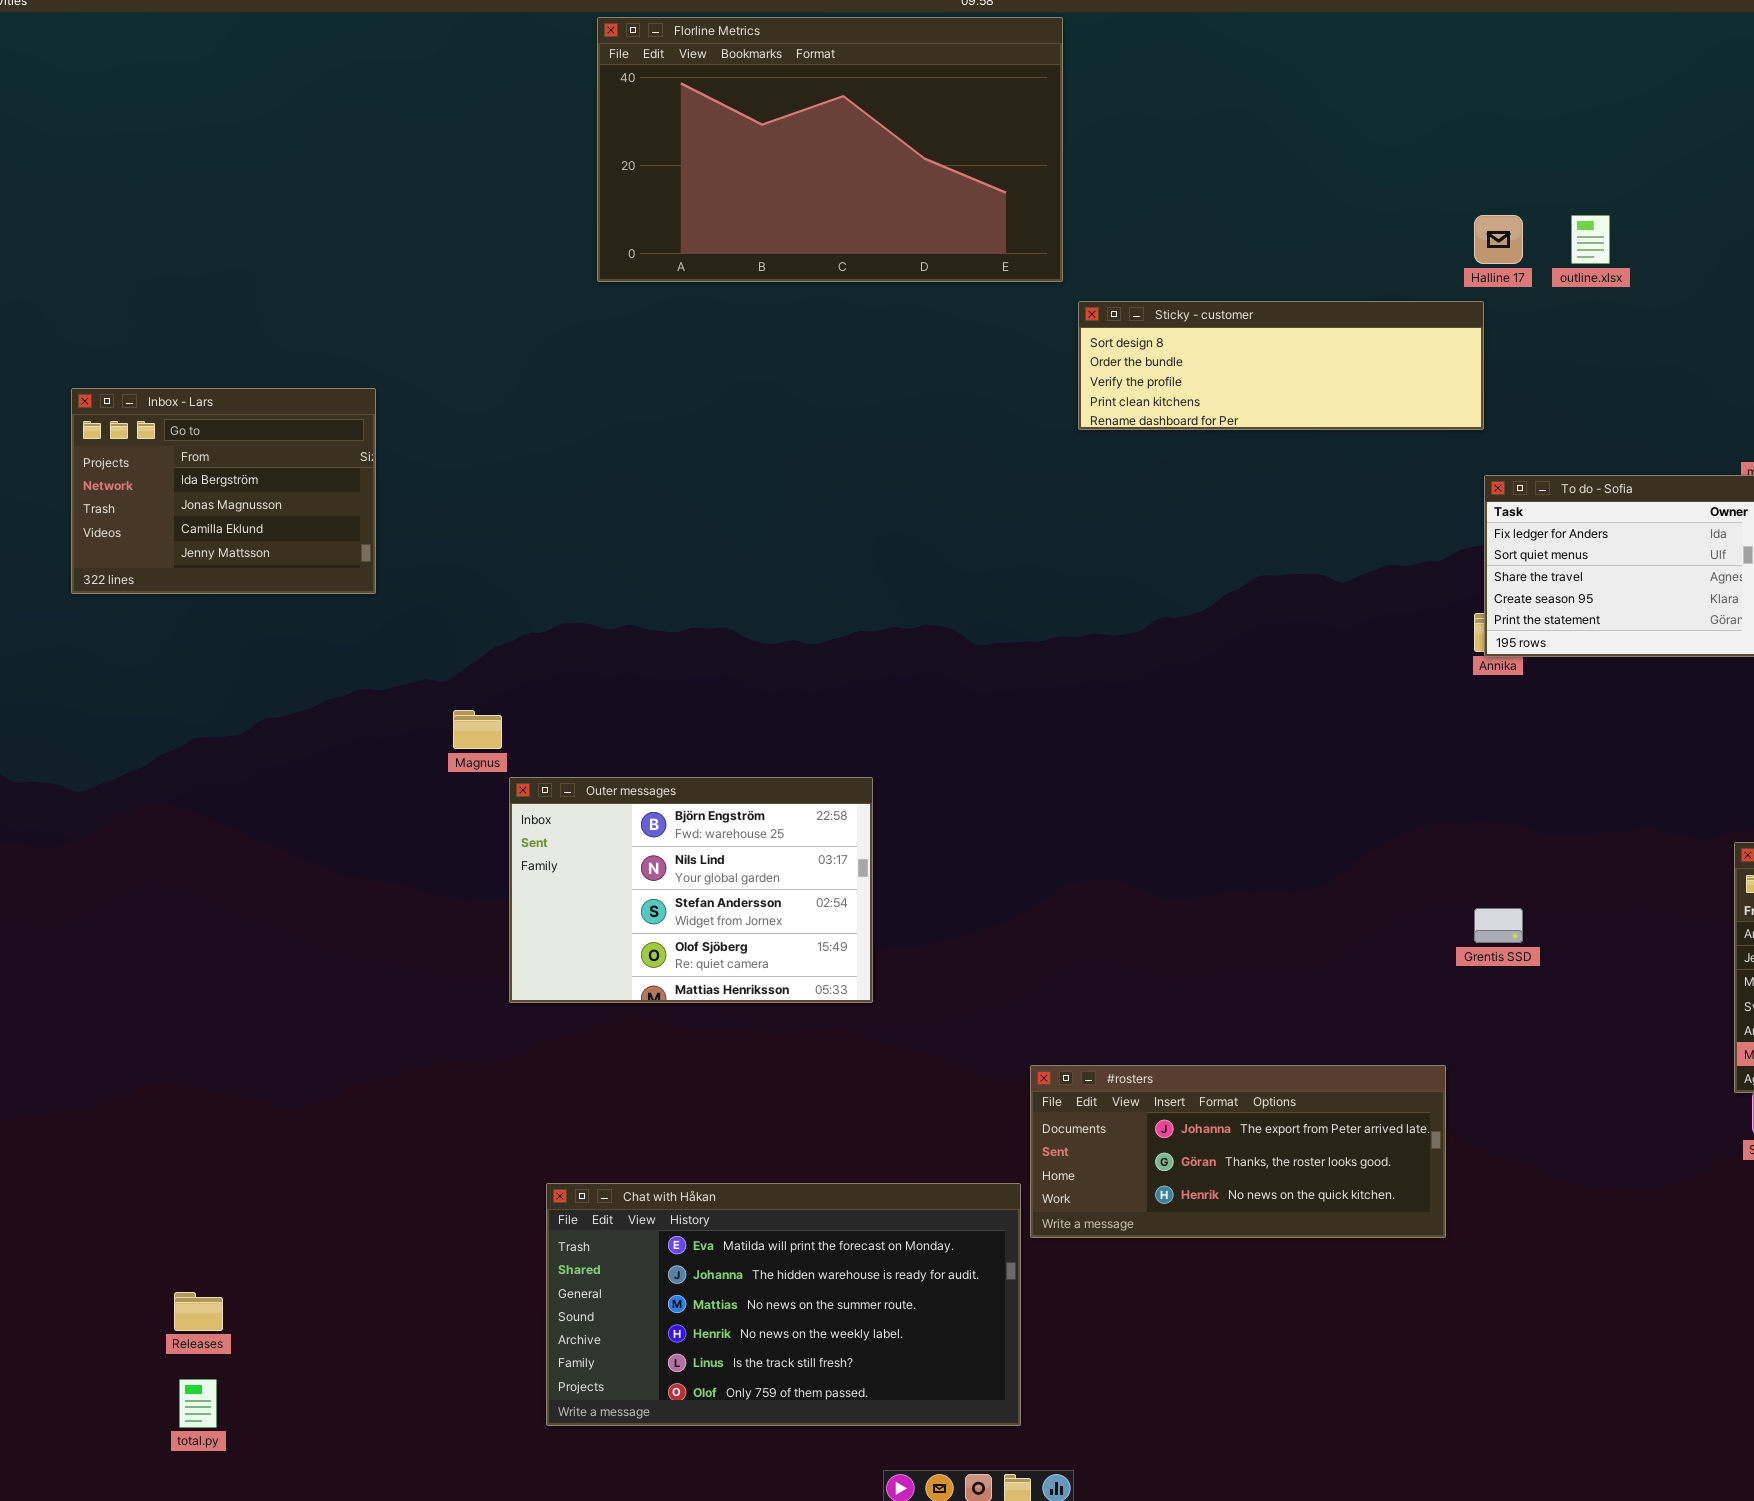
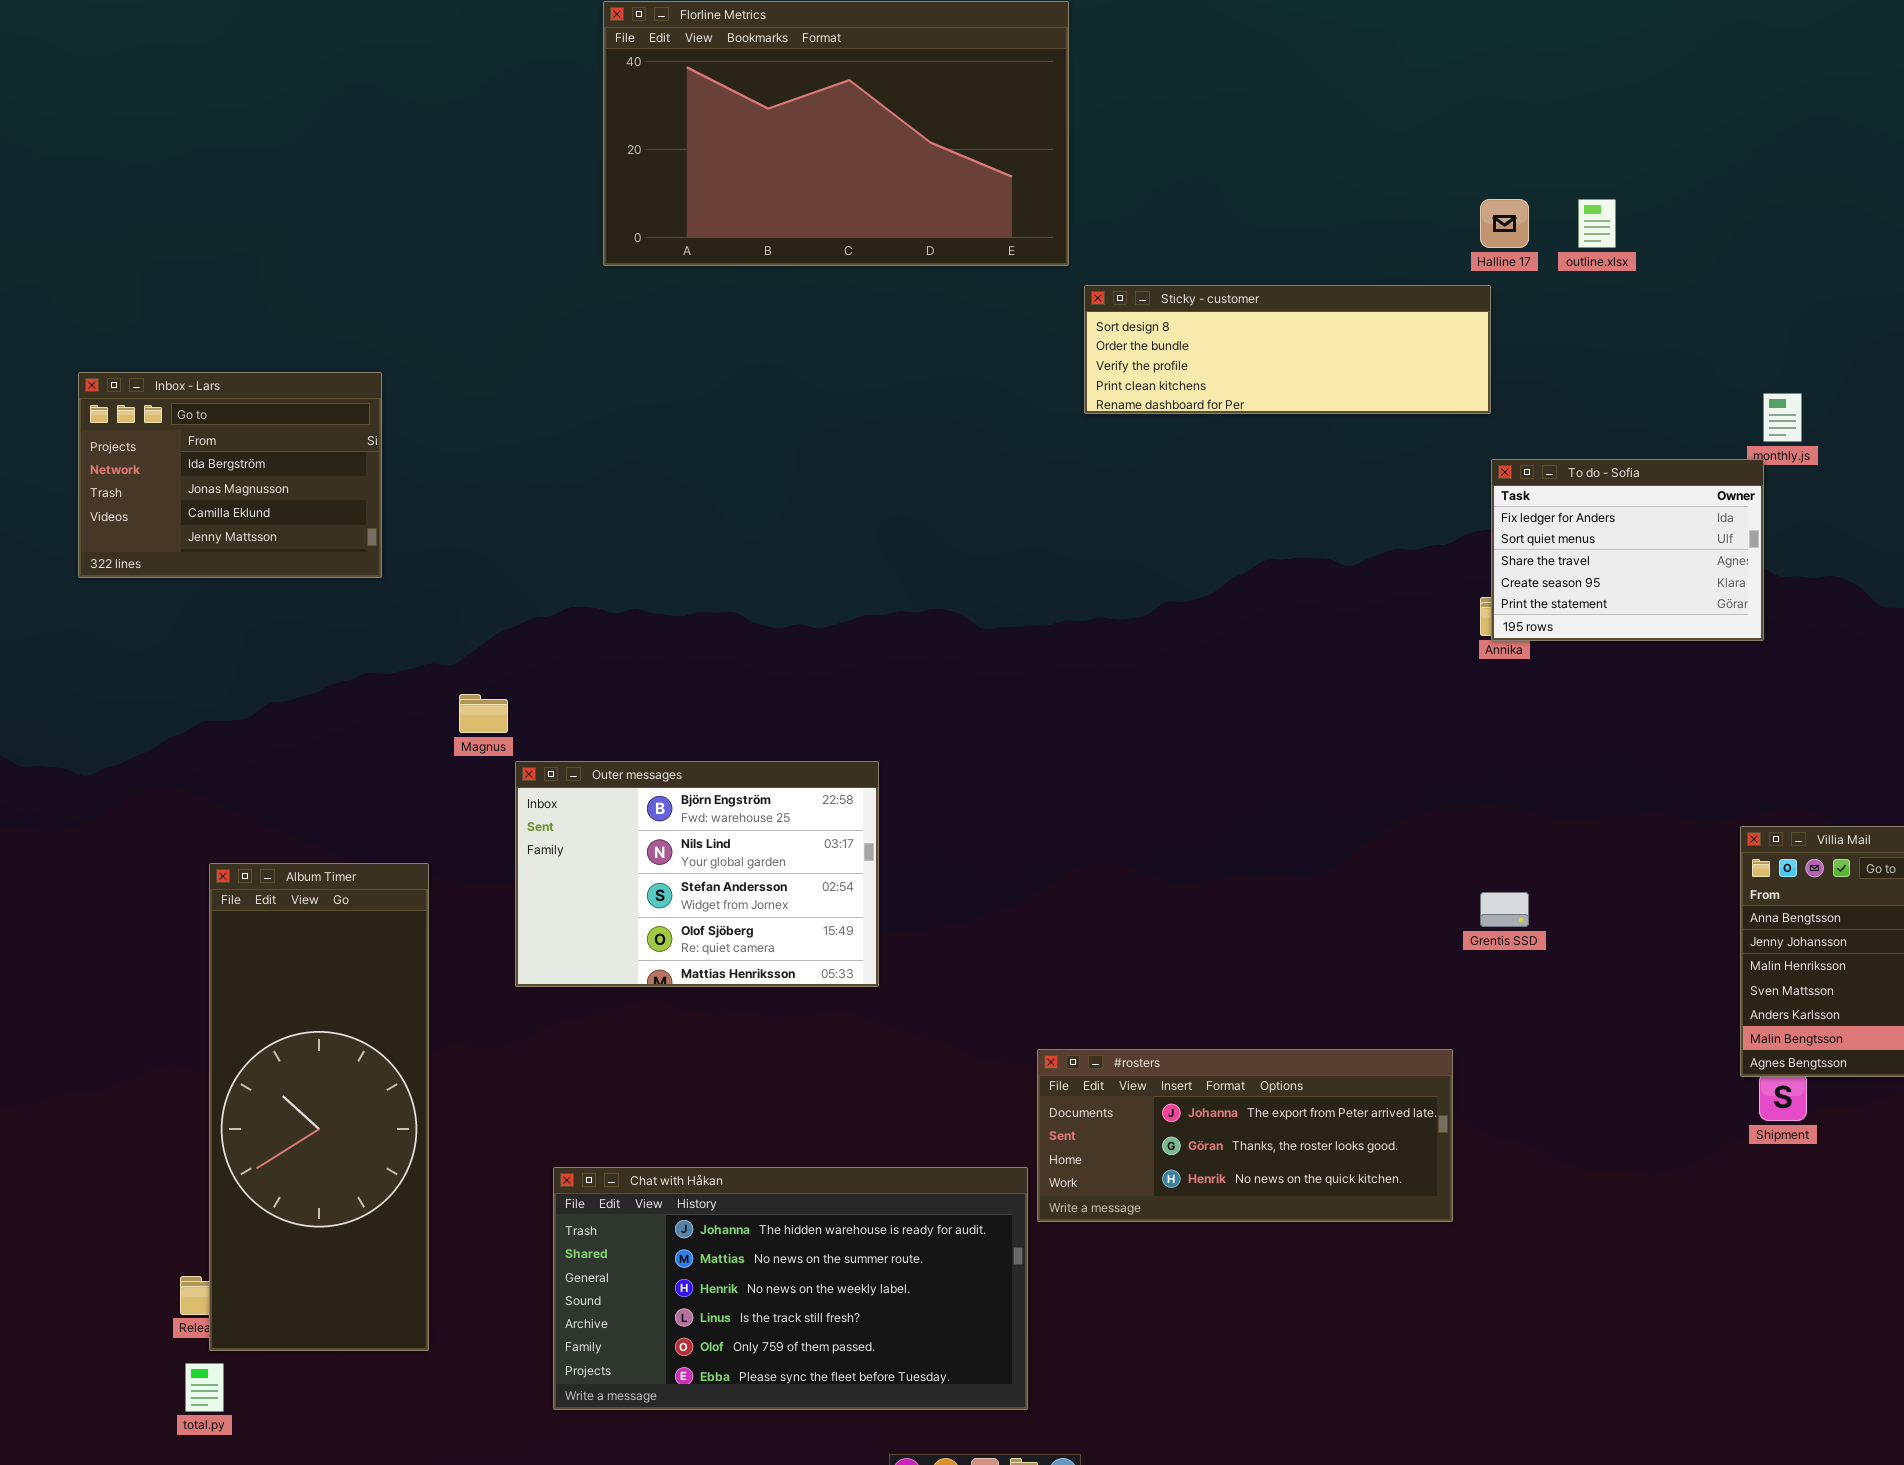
Album Timer: none -> [209,863,429,1351], opened
Chat with Håkan: [546,1183,1021,1426] -> [553,1167,1028,1410], scrolled down 1 row

